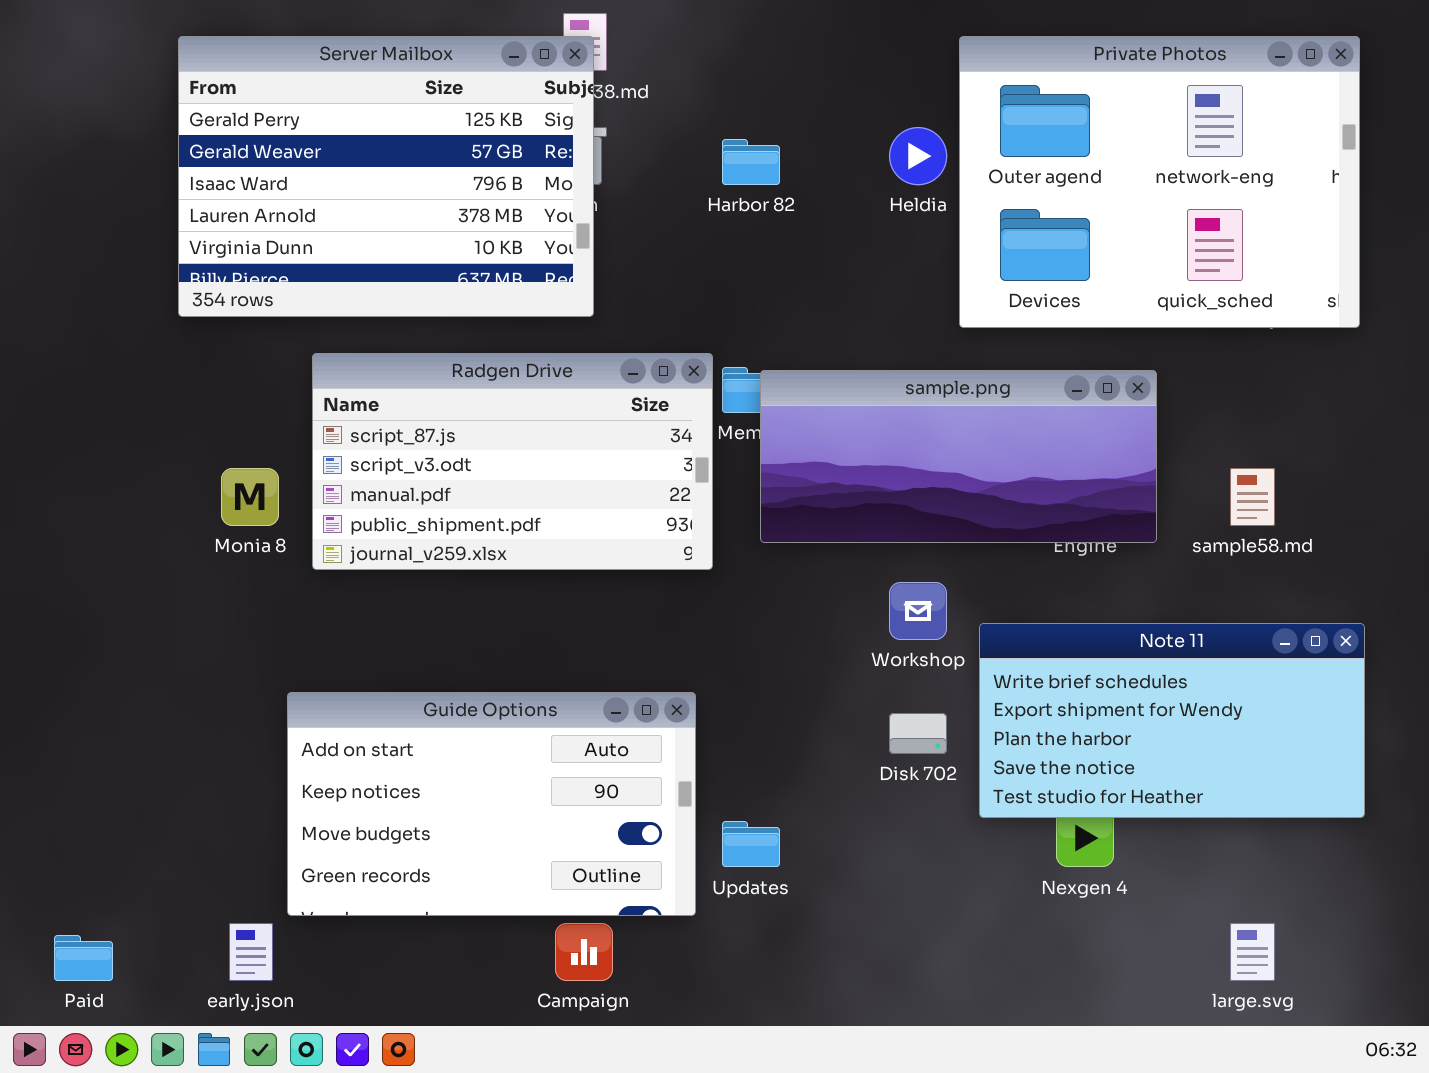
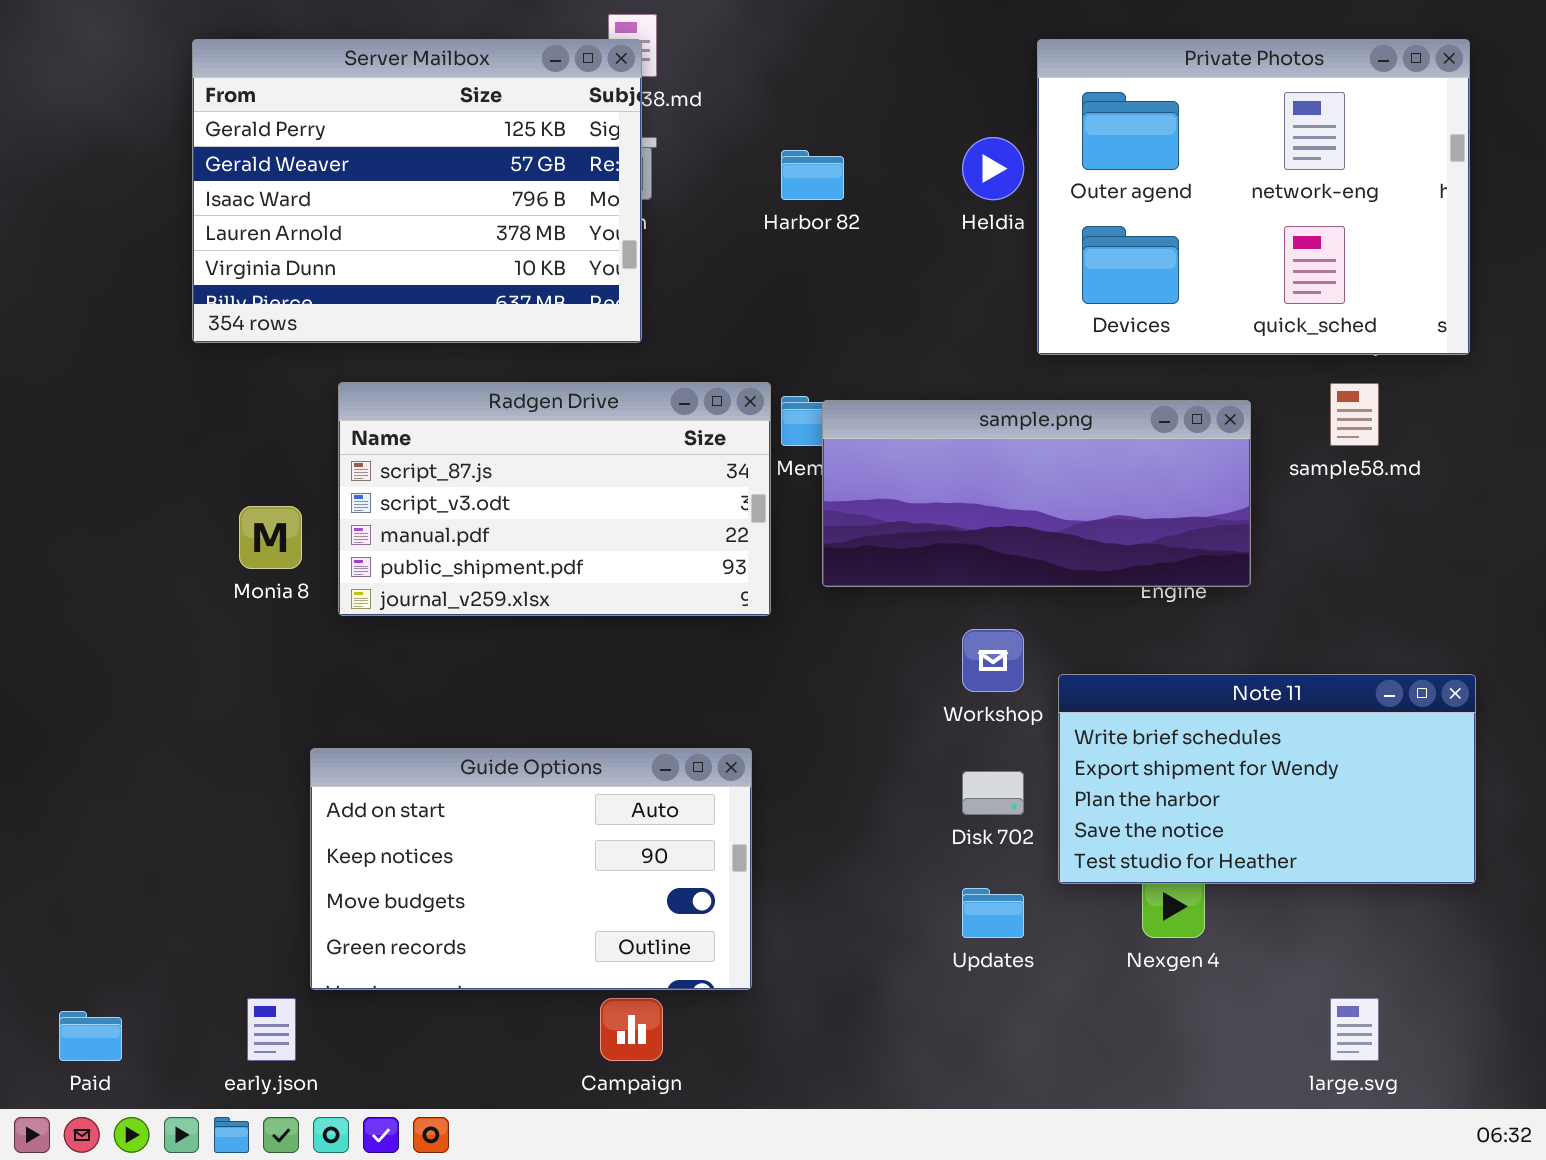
sample58.md: [1230,468,1275,526] -> [1330,383,1379,446], moved
Updates: [722,821,780,867] -> [962,888,1024,938], moved

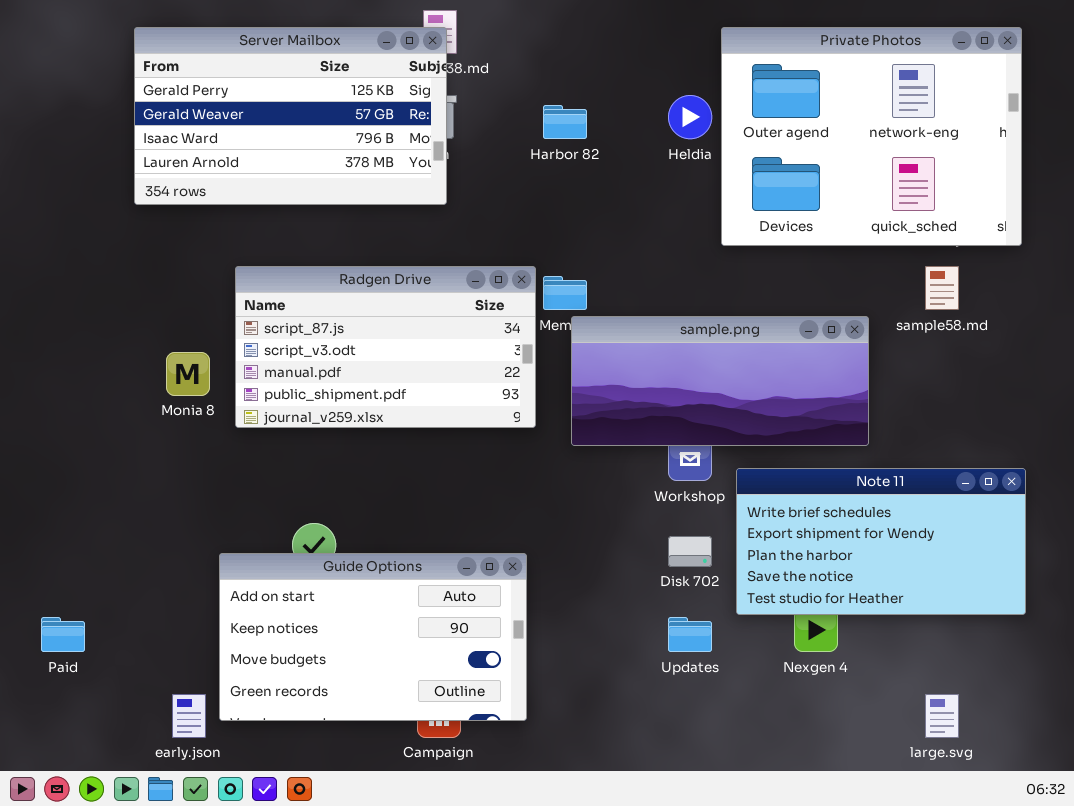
Server Mailbox: [192,39,642,343] -> [134,27,447,205], resized
sample.png: [822,400,1251,587] -> [571,316,869,446], moved
Guide Options: [310,748,752,990] -> [219,553,527,721], moved
Paid: [59,1011,122,1061] -> [41,617,85,652], moved

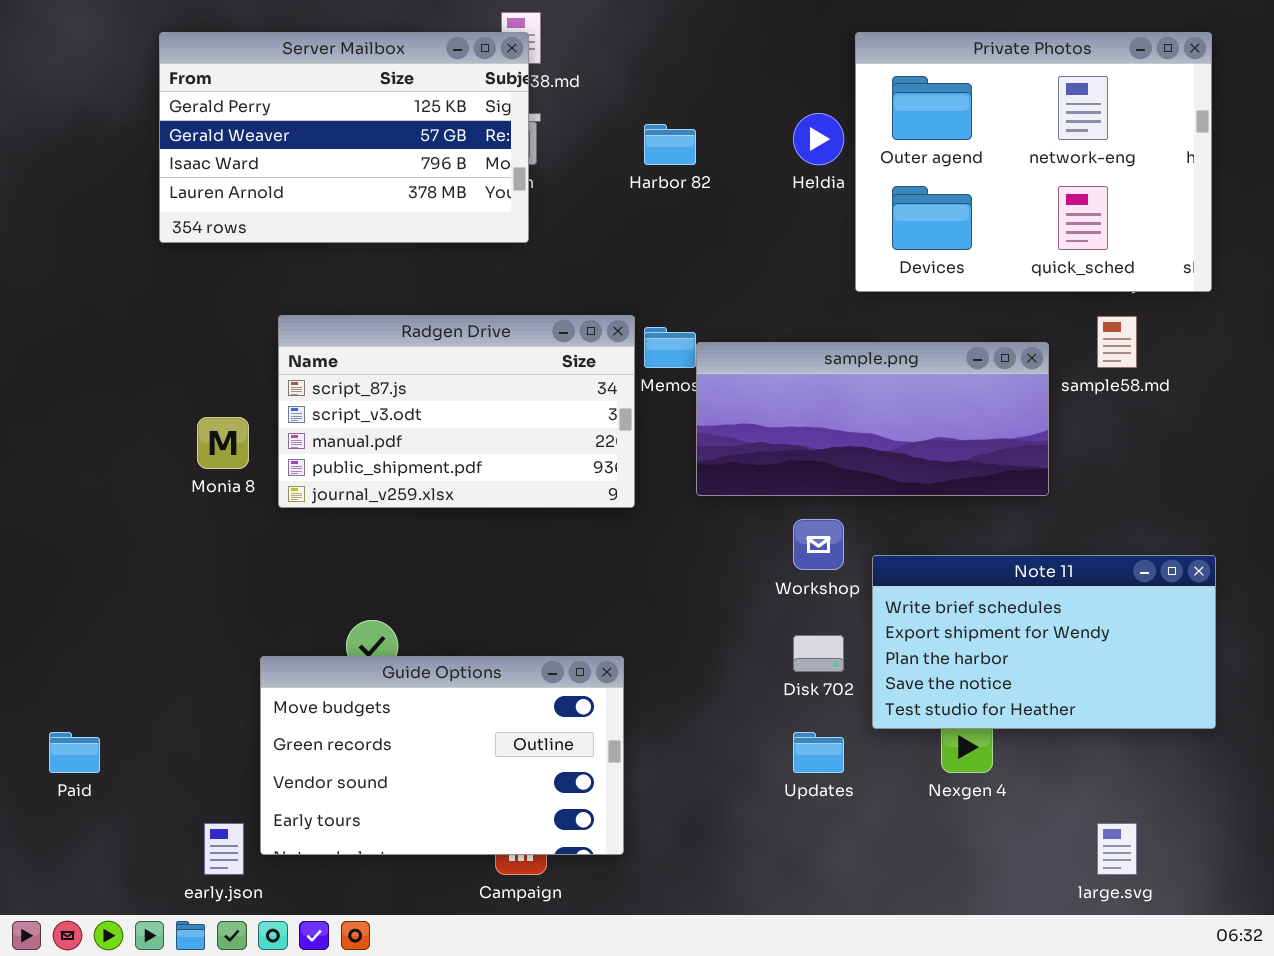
sample.png: [571,316,869,446] -> [696,342,1049,496], moved
Guide Options: [219,553,527,721] -> [260,656,624,855], scrolled down 2 rows

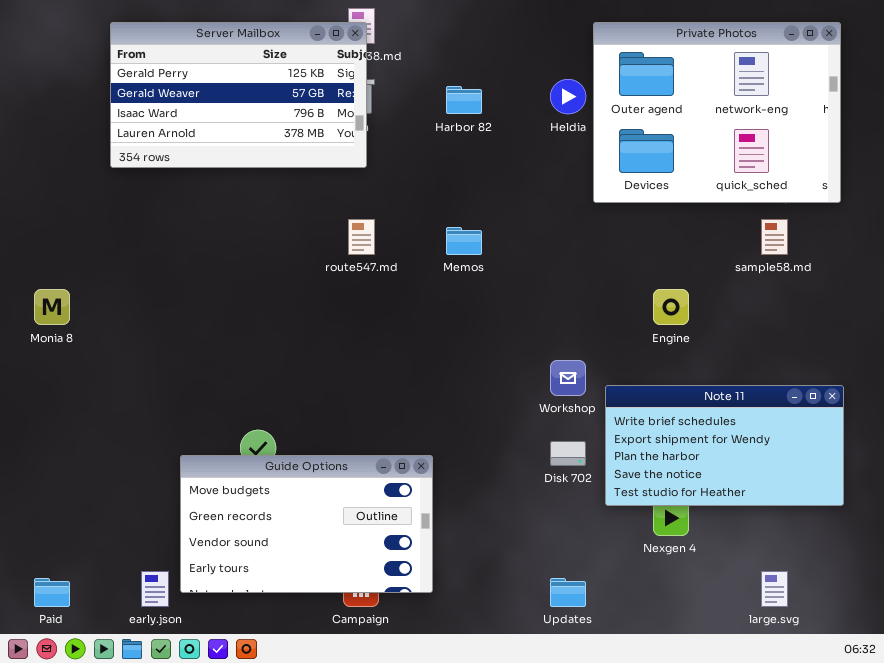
Radgen Drive: [278,315,635,508] -> none, closed
sample.png: [696,342,1049,496] -> none, closed
Monia 8: [197,417,249,469] -> [34,289,70,325], moved
Paid: [49,732,100,773] -> [34,578,70,607], moved
Updates: [793,732,844,773] -> [550,578,586,607], moved

